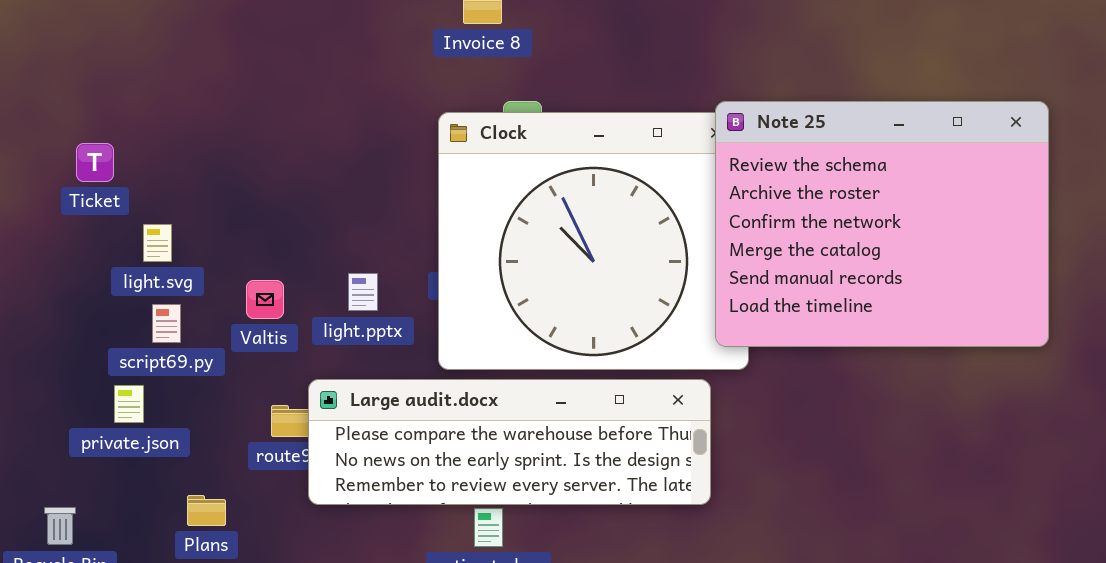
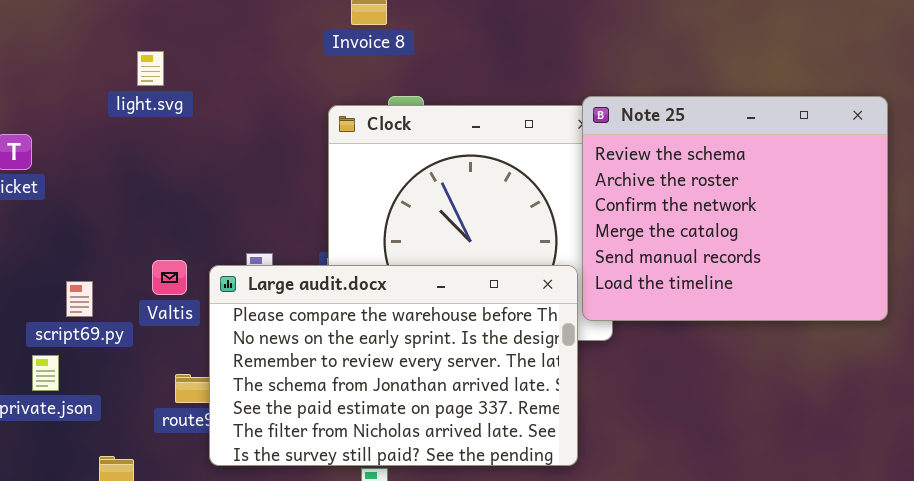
light.svg: [143,224,172,262] -> [137,51,164,86], moved
Large audit.docx: [308,379,711,505] -> [209,265,578,466], resized

